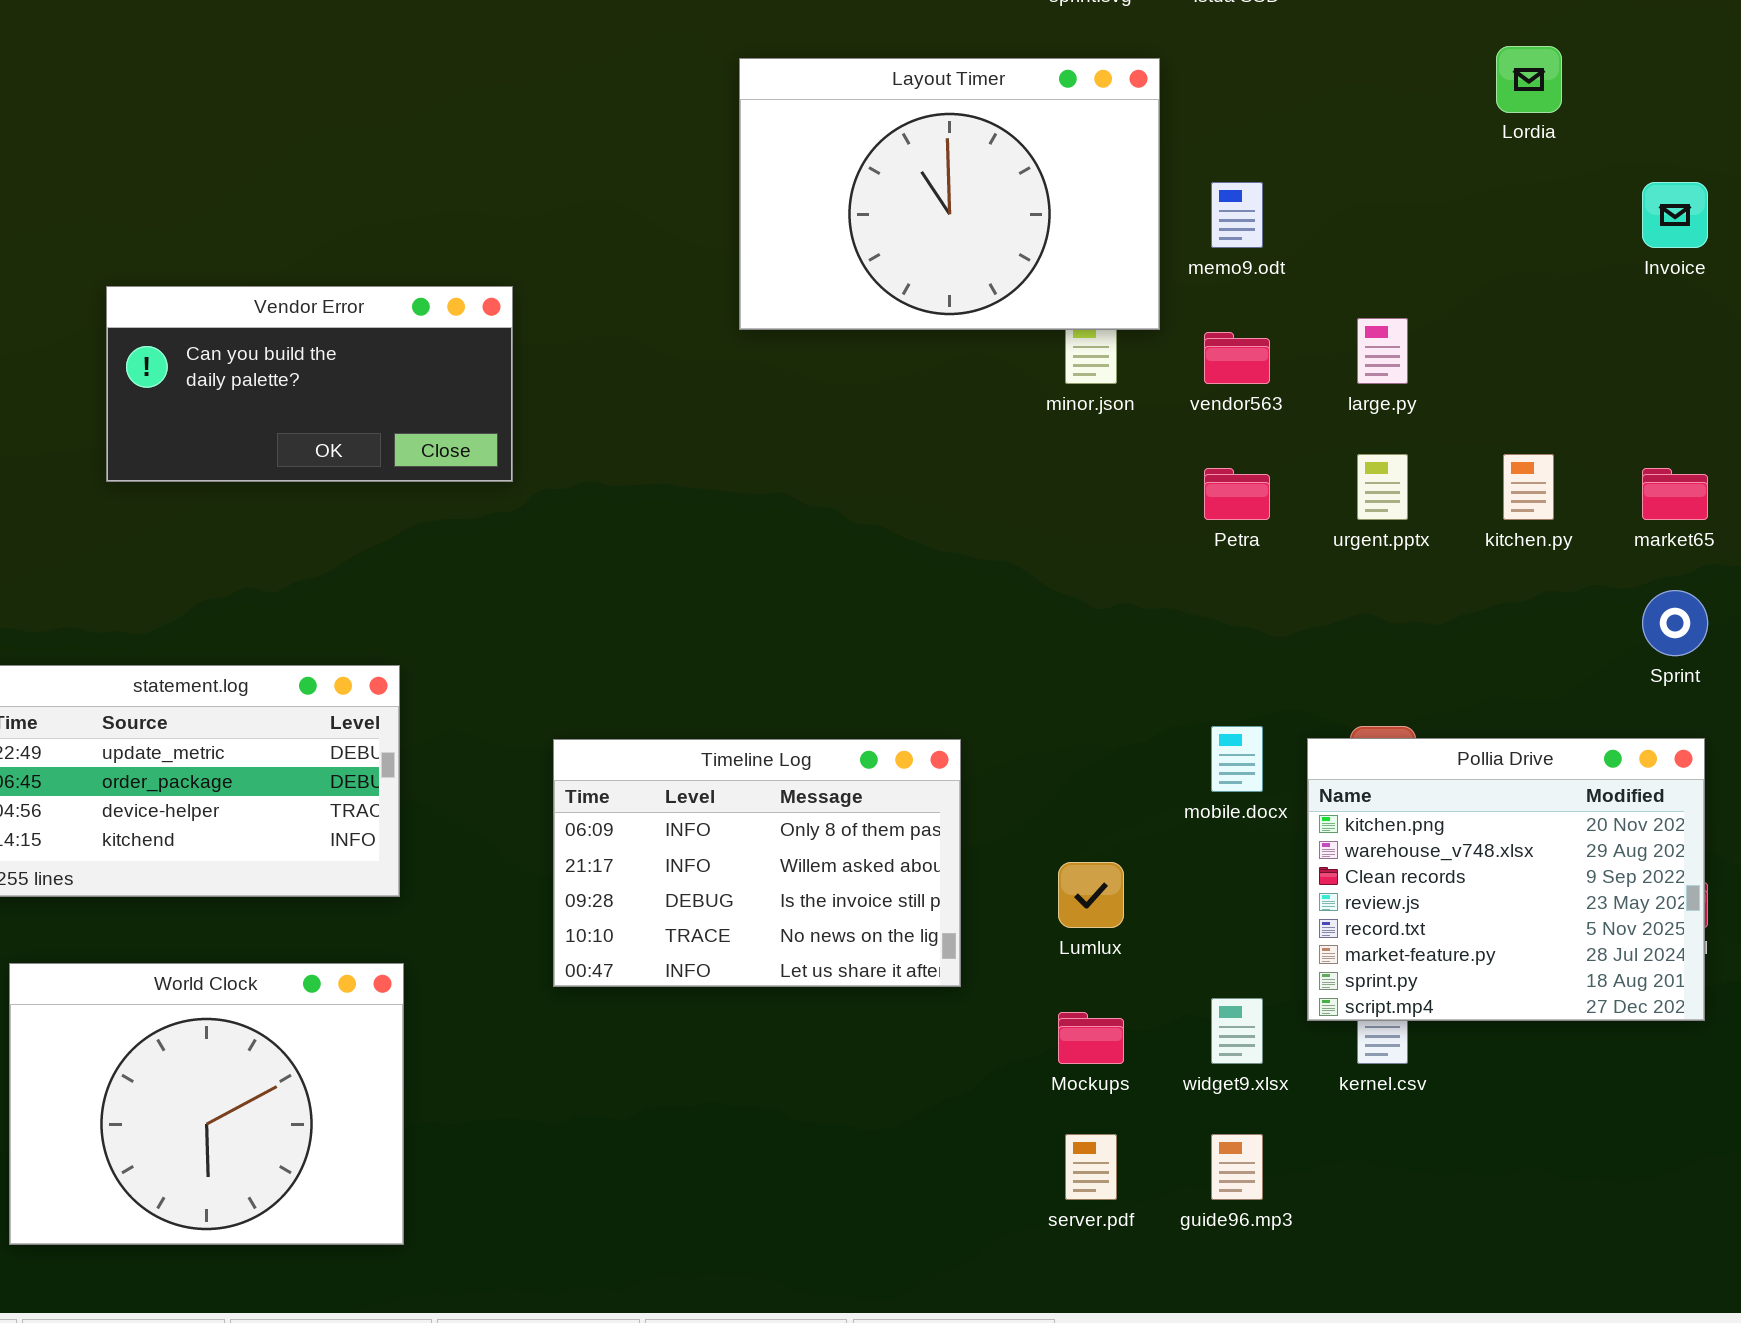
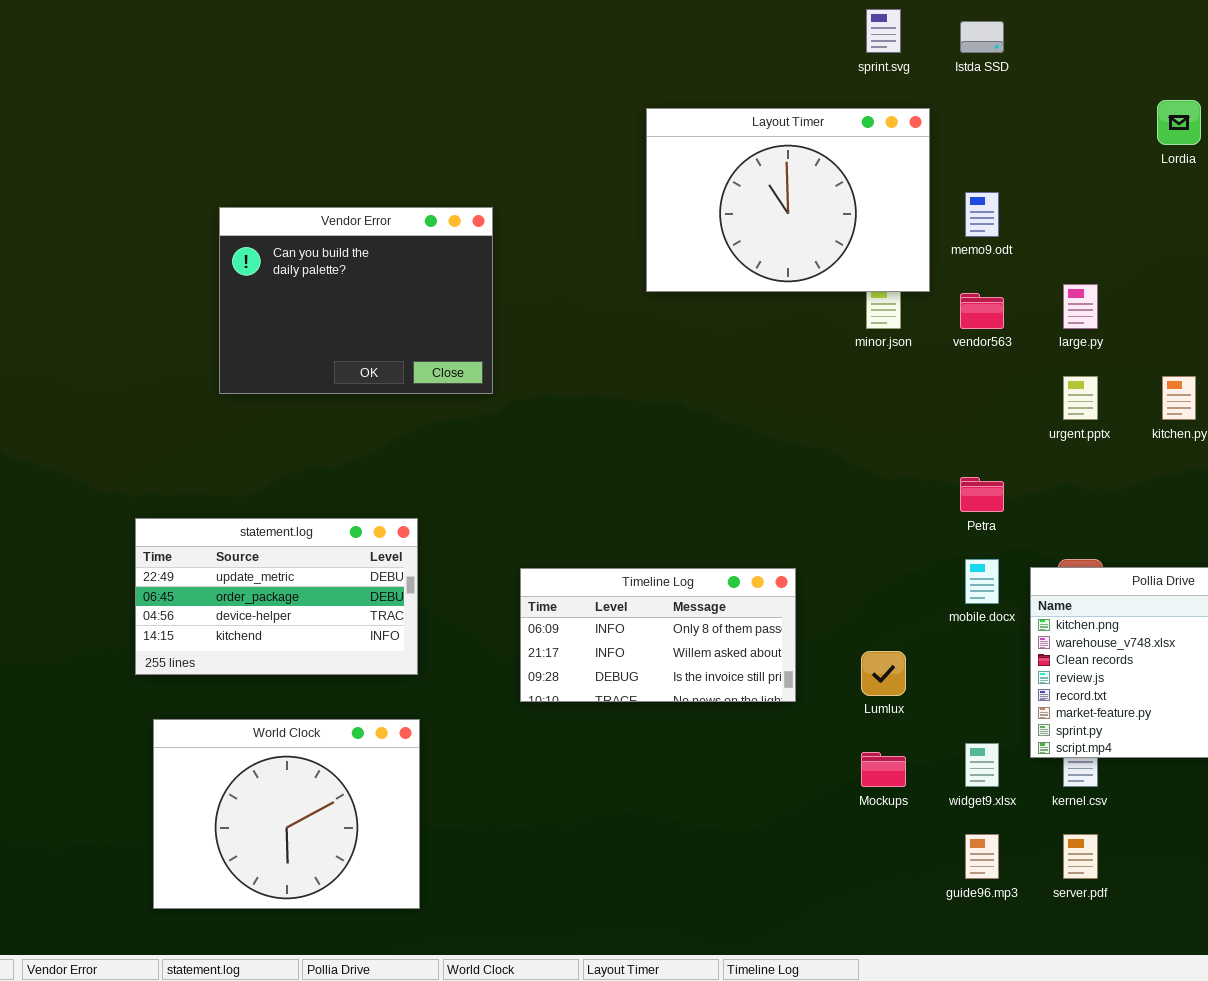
Vendor Error: [106,286,513,482] -> [219,207,493,394], resized
Petra: [1204,468,1270,520] -> [960,477,1004,512], moved
Timeline Log: [553,739,961,987] -> [520,568,796,702], resized
server.pdf: [1065,1134,1117,1200] -> [1063,834,1098,879], moved

